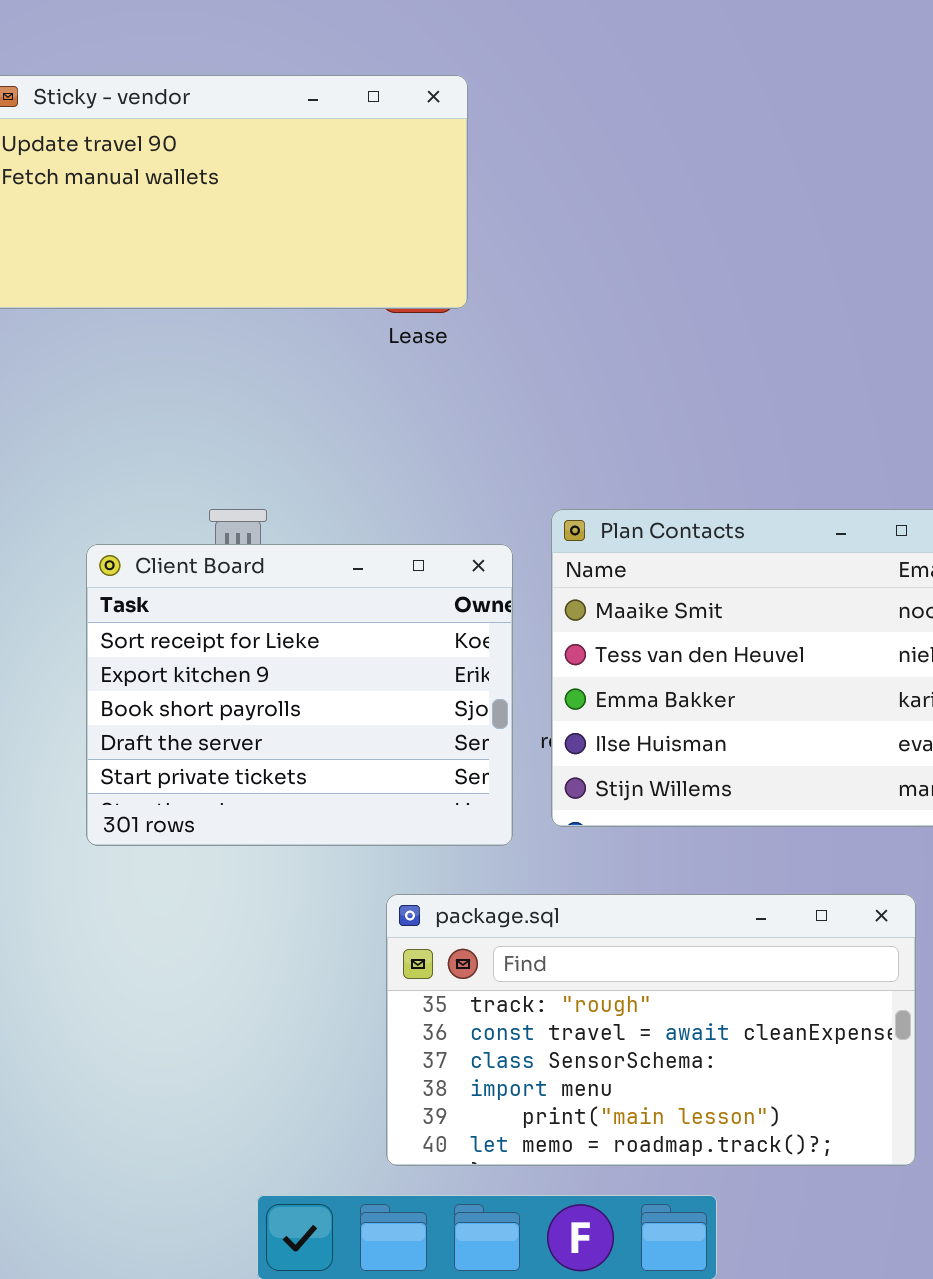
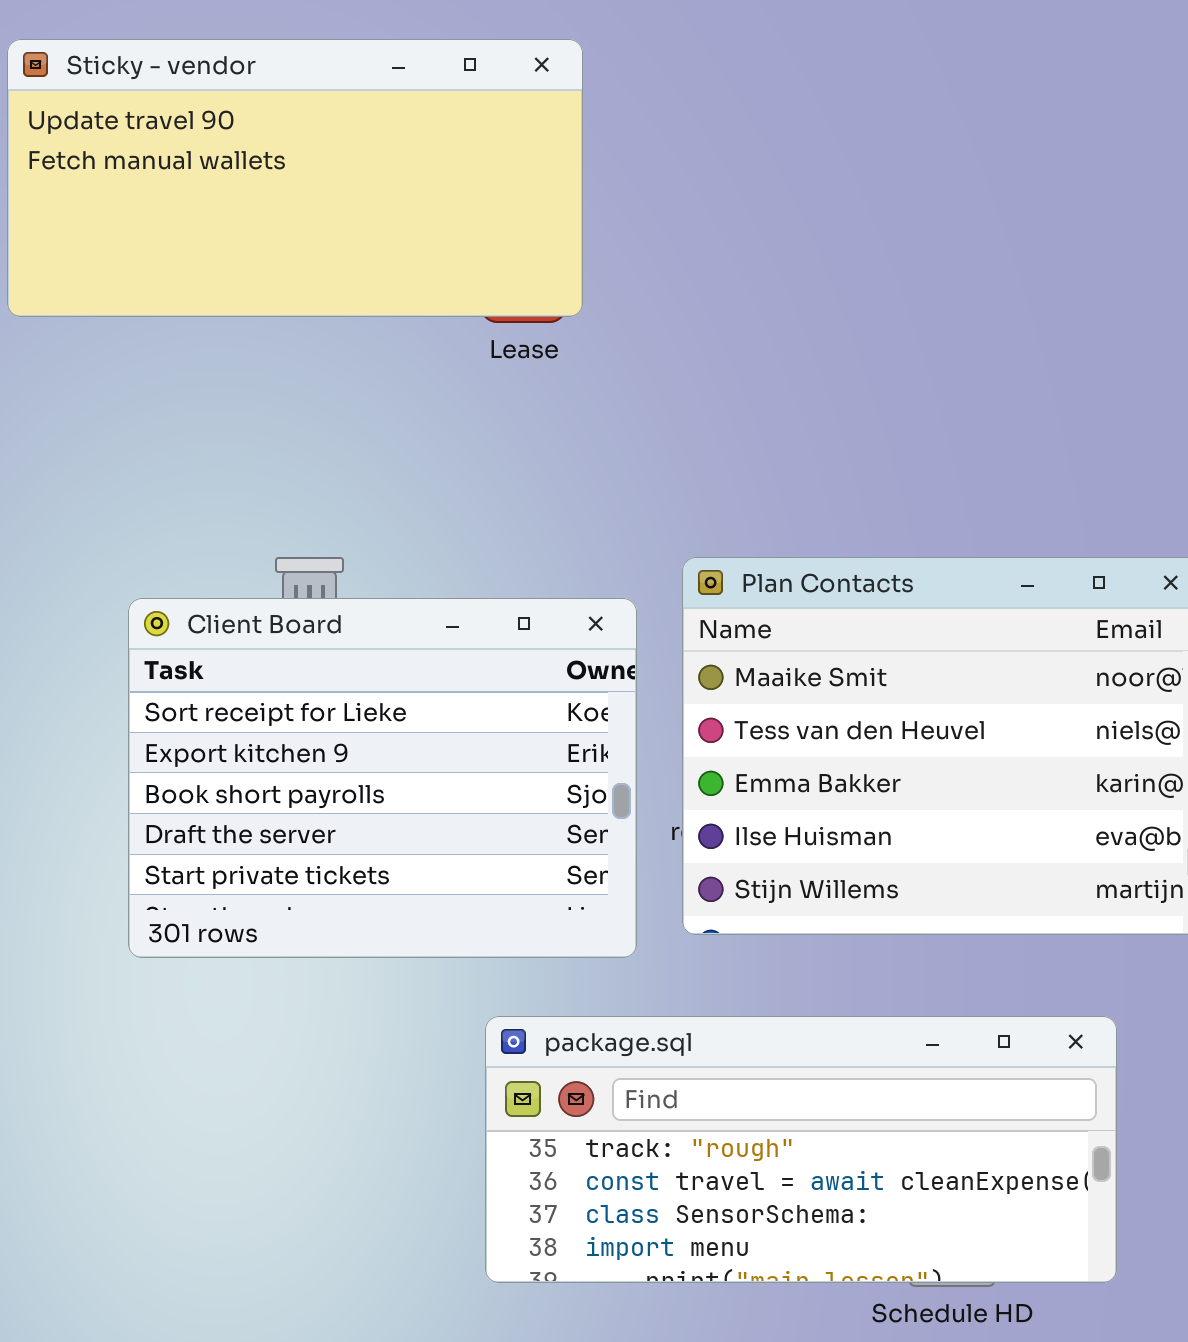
package.sql: [386,894,916,1166] -> [485,1016,1117,1283], resized

